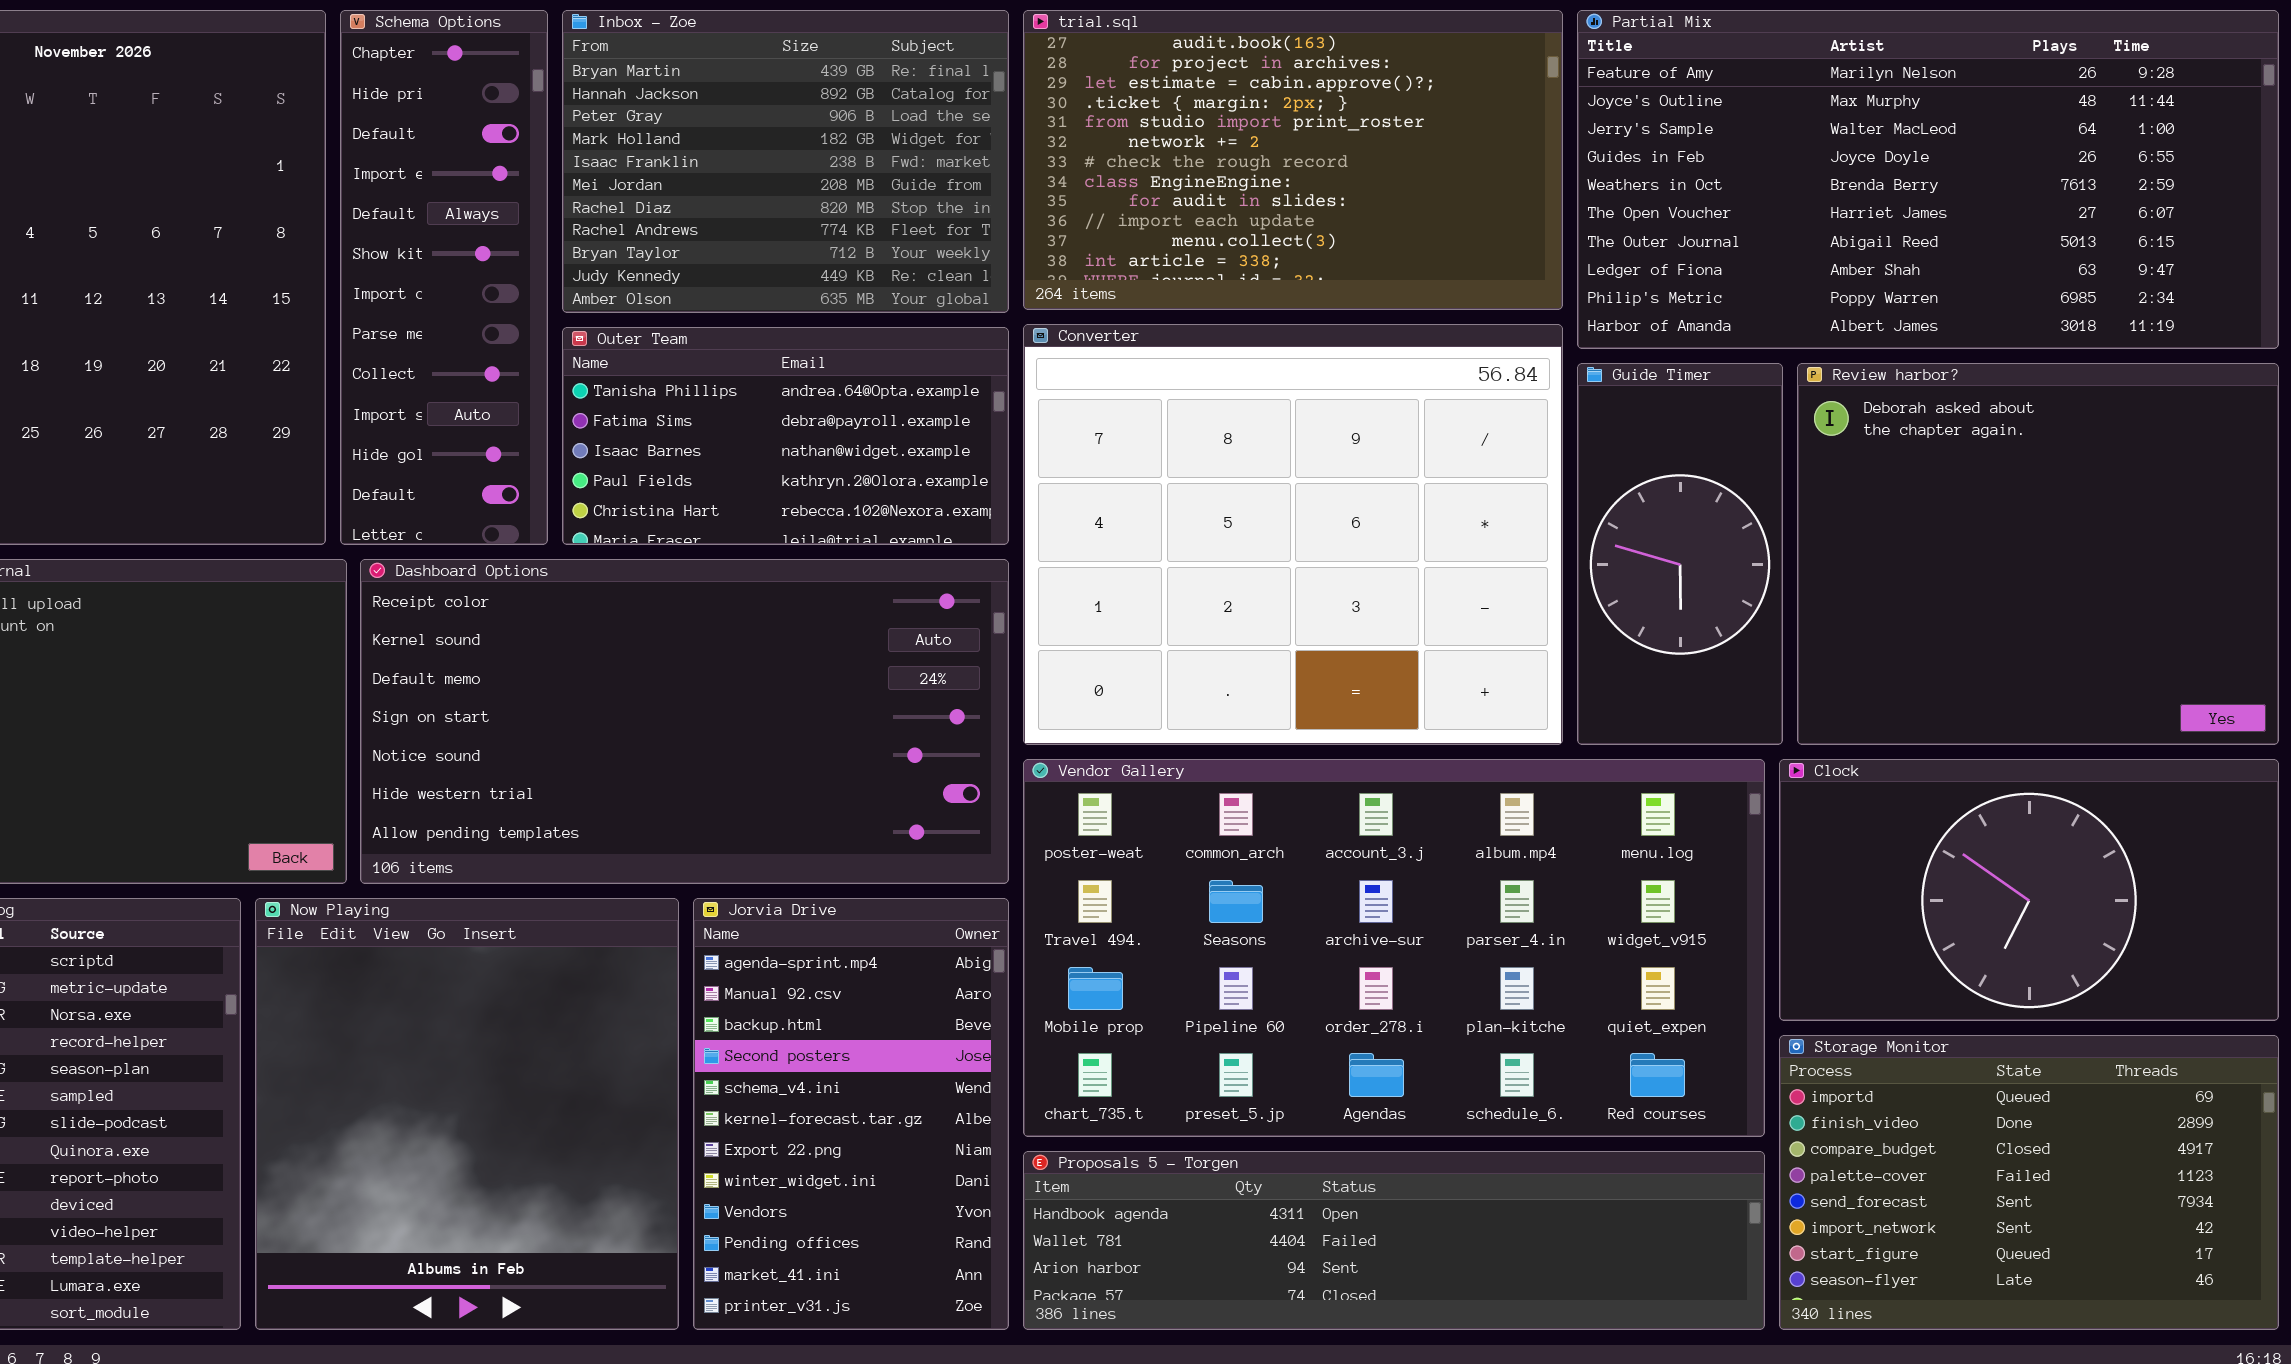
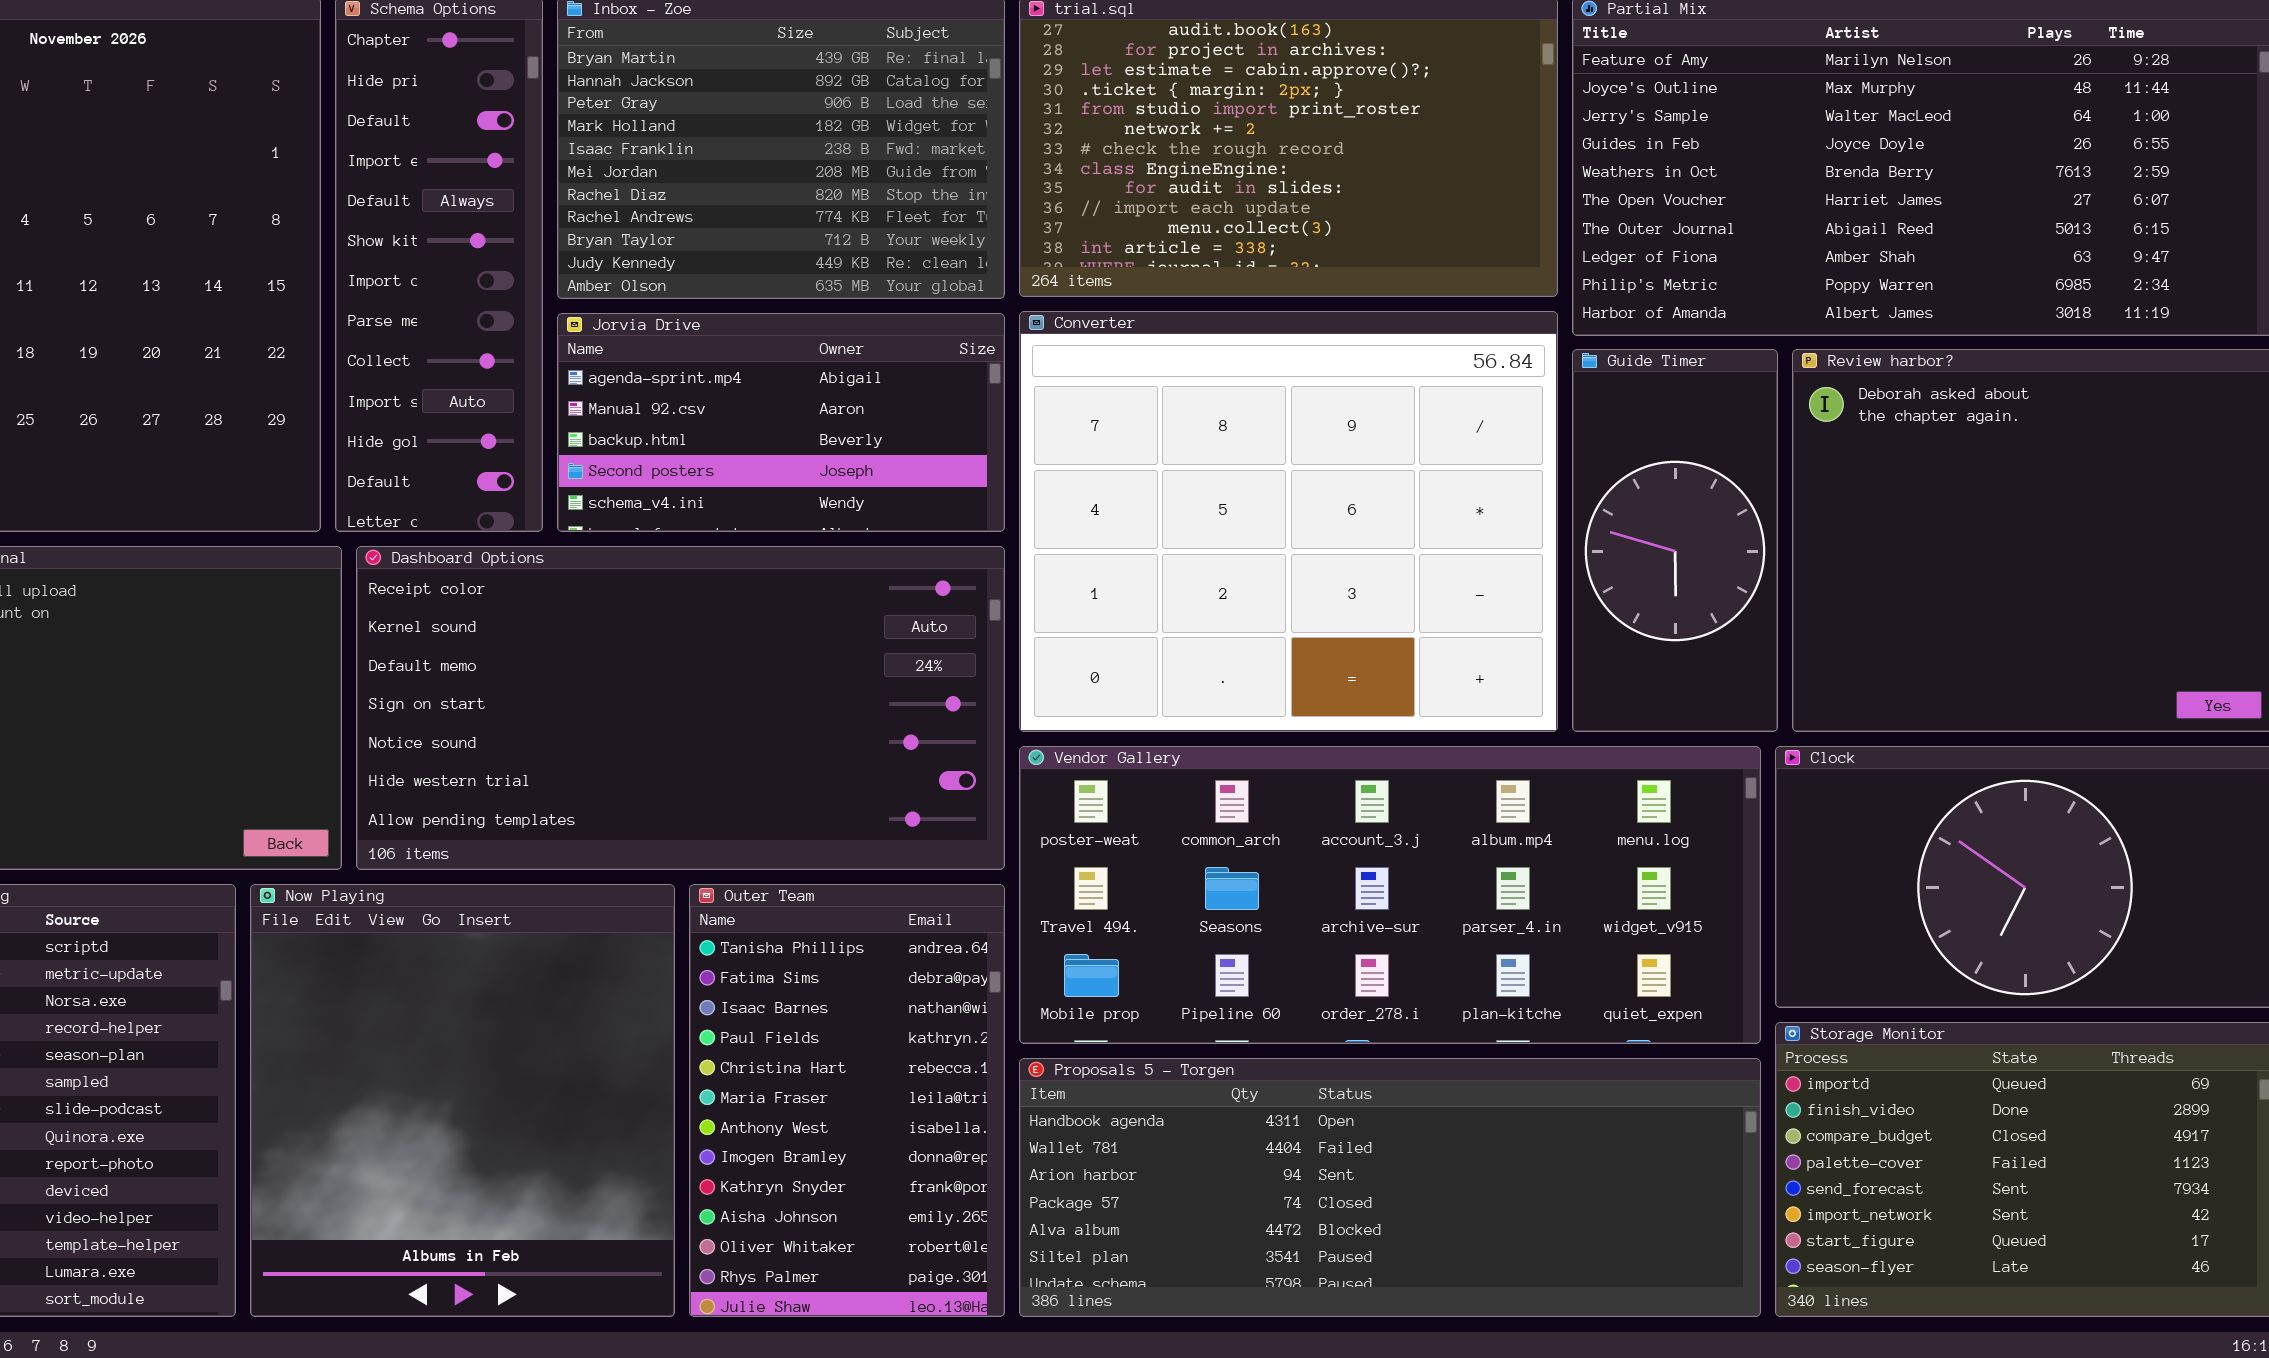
Outer Team: [562,327,1009,545] -> [689,884,1005,1317], moved, resized
Vendor Gallery: [1023,759,1765,1137] -> [1019,746,1761,1044], resized
Jorvia Drive: [693,898,1009,1330] -> [557,313,1005,532], moved, resized
Proposals 5 - Torgen: [1023,1151,1765,1330] -> [1019,1058,1761,1317], resized

